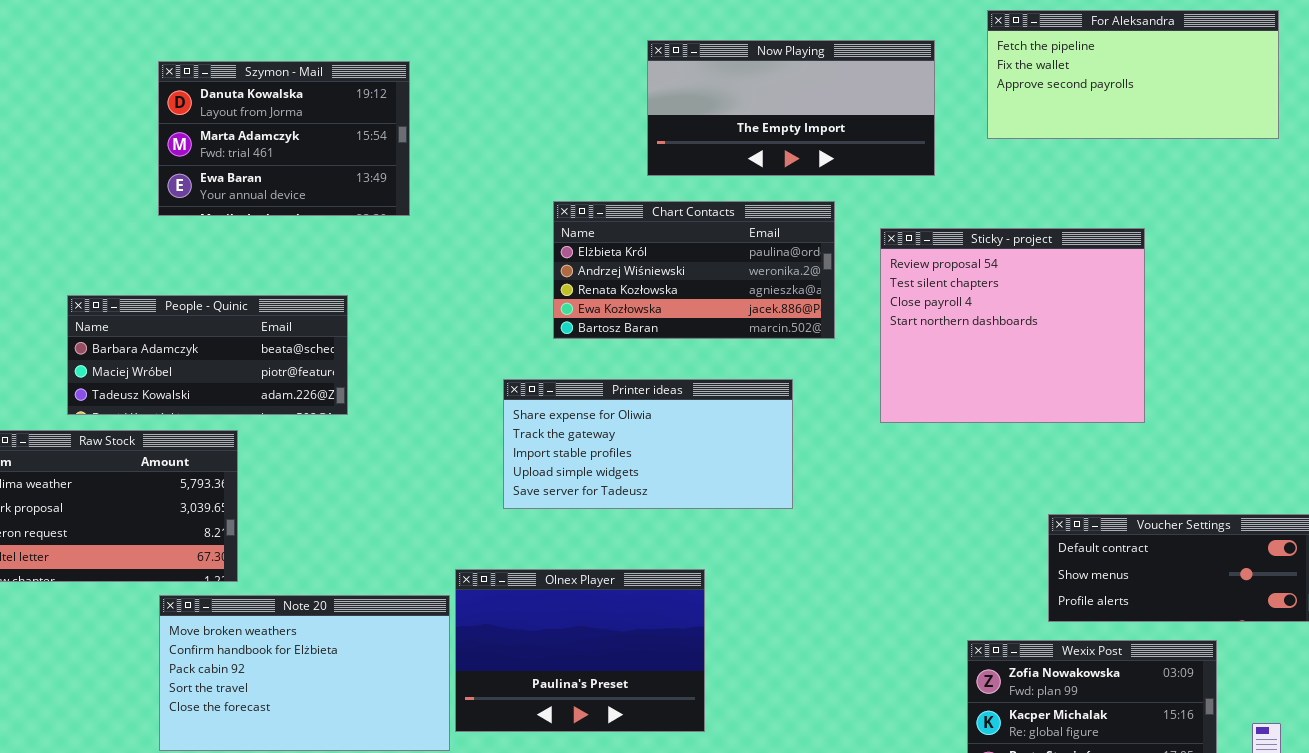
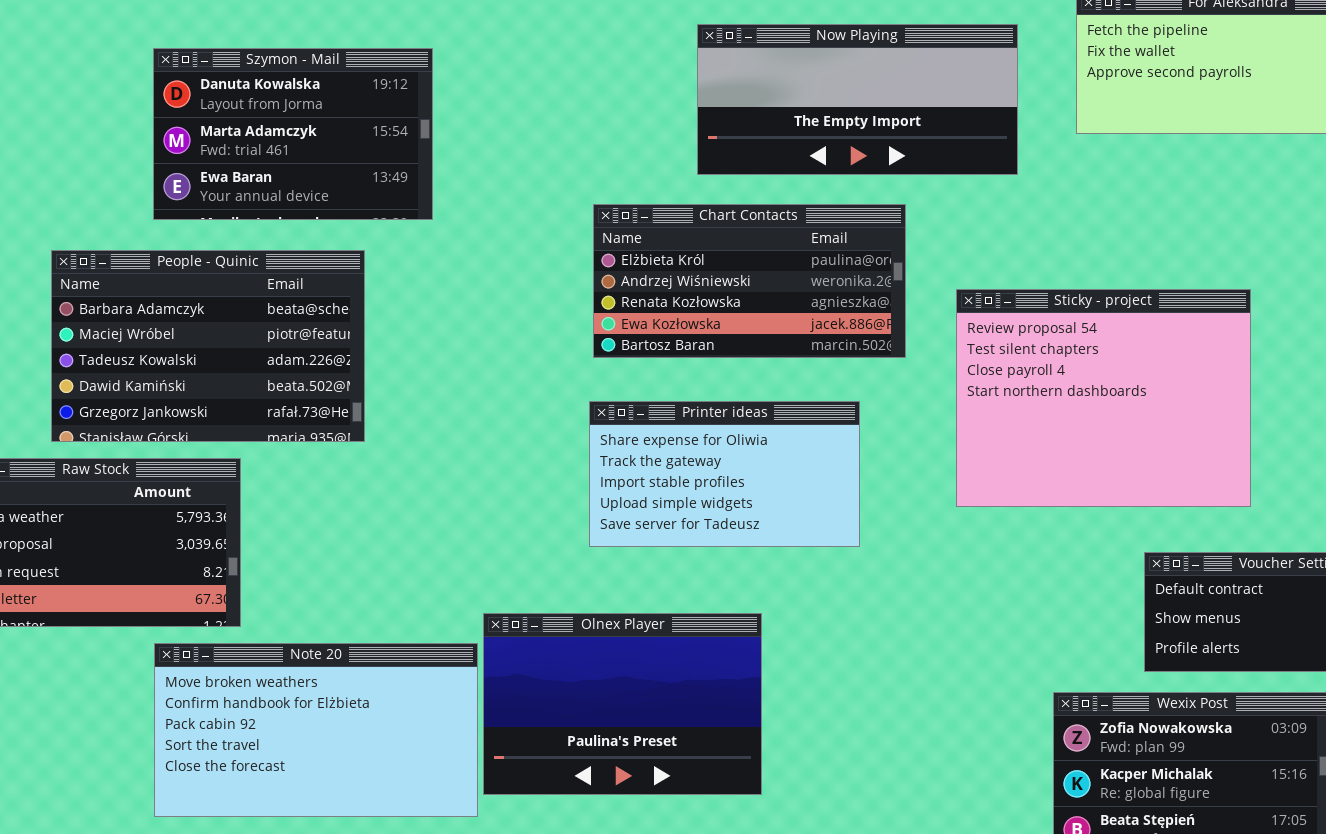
Sticky - project: [880,228,1145,423] -> [956,289,1251,507], moved
People - Quinic: [67,295,348,415] -> [51,250,365,442], resized
Printer ideas: [503,379,793,509] -> [589,401,860,547], resized

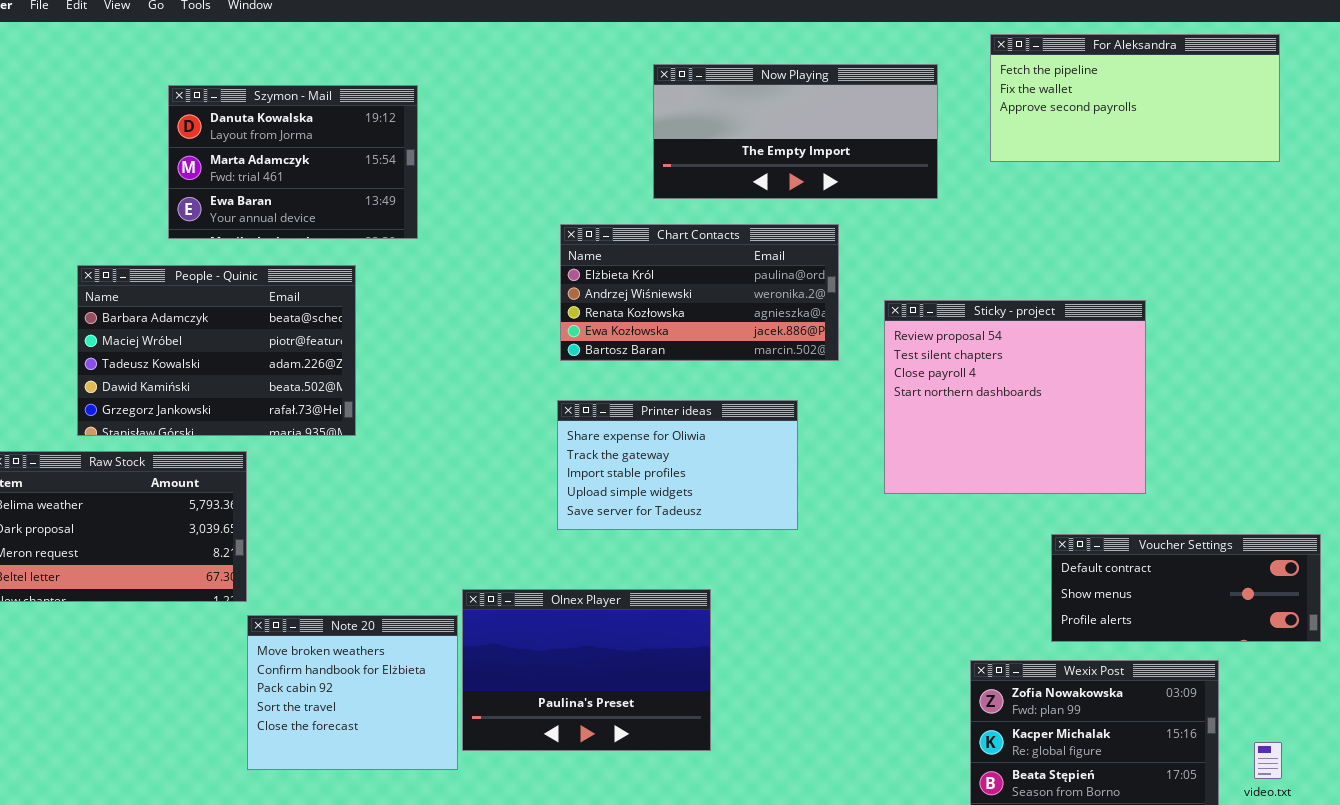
Note 20: [154,643,478,817] -> [247,615,458,770], resized

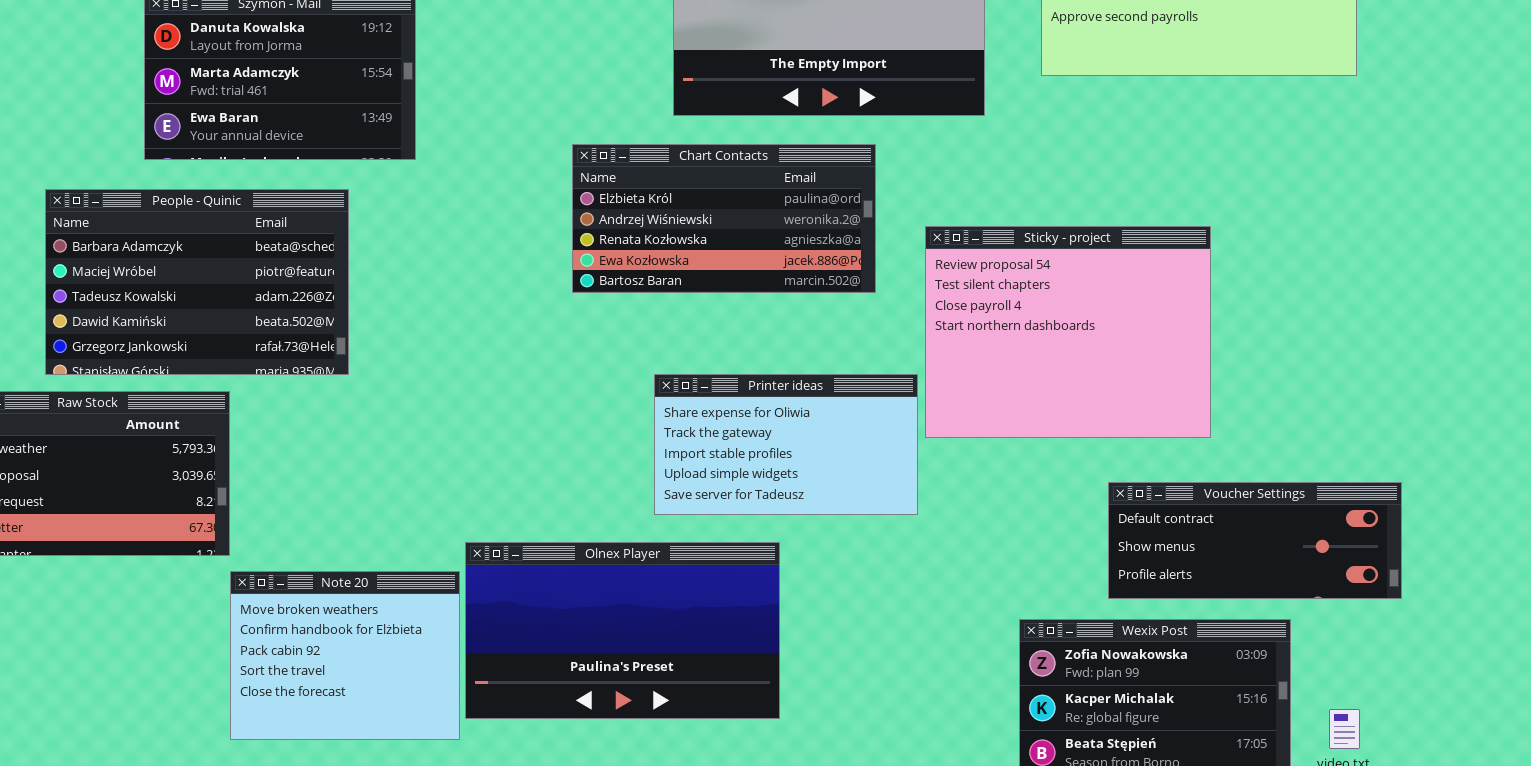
Printer ideas: [557,400,798,530] -> [654,374,918,515], moved
Olnex Player: [462,589,711,751] -> [465,542,780,719], resized

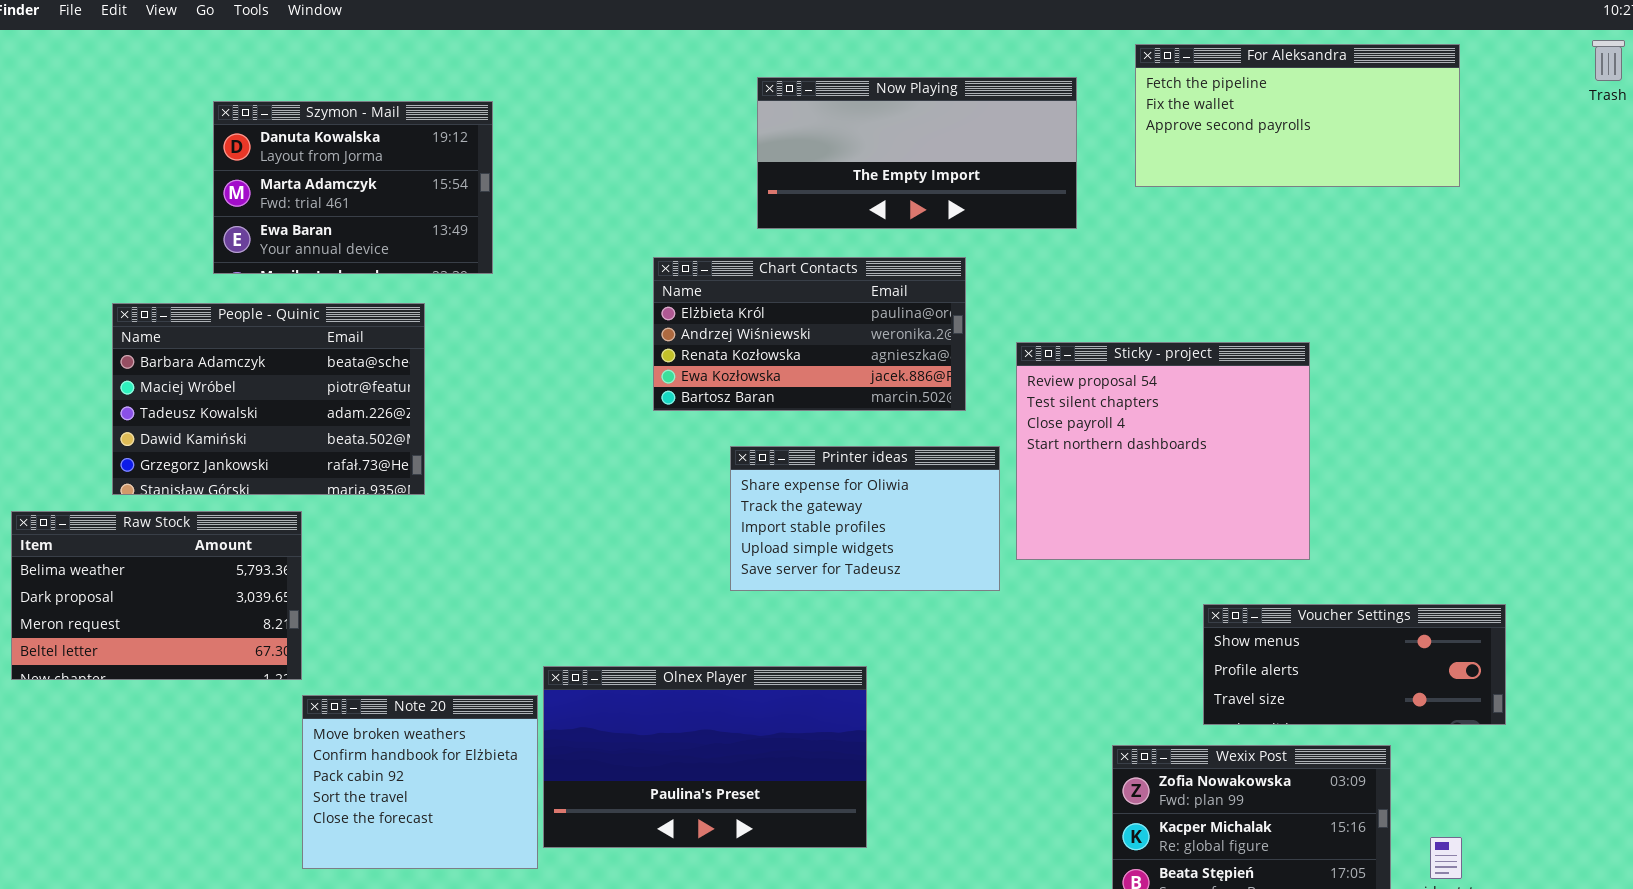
Printer ideas: [654,374,918,515] -> [730,446,1000,591], moved
Voucher Settings: [1108,482,1402,599] -> [1203,604,1506,725], scrolled down 1 row

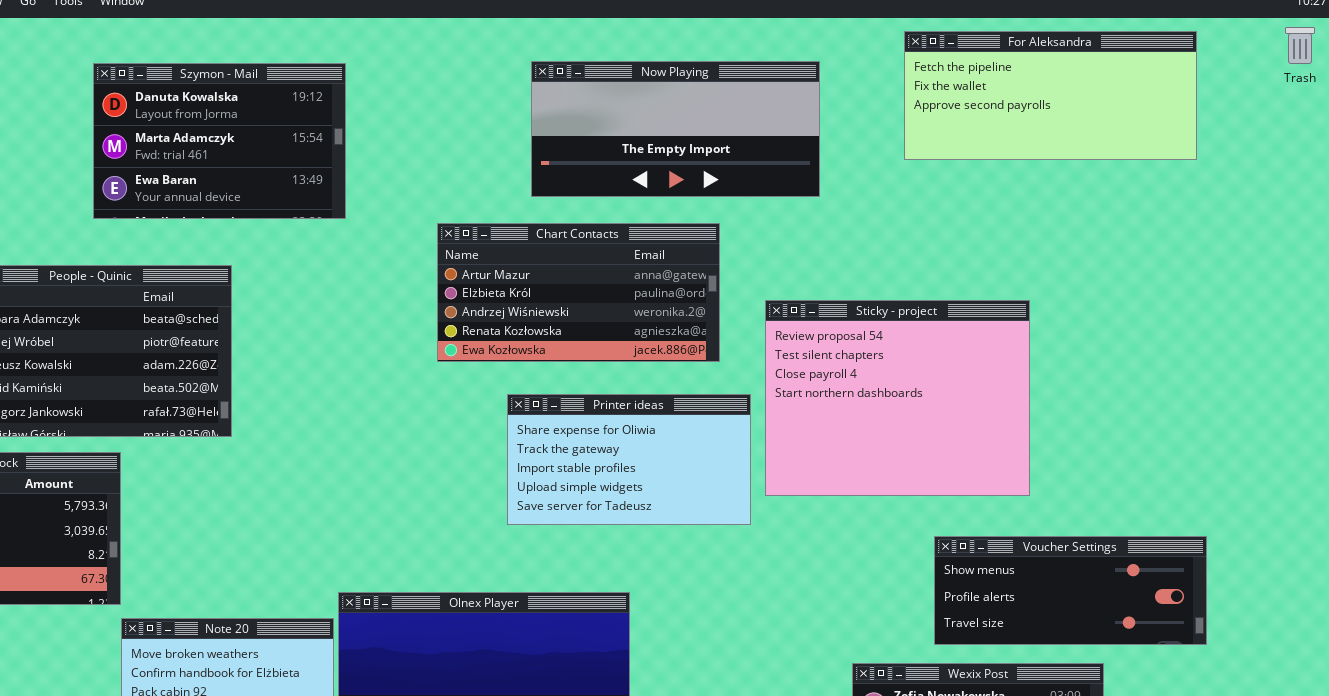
For Aleksandra: [1135,44,1460,187] -> [904,31,1197,160], moved
Szymon - Mail: [213,101,493,274] -> [93,63,346,219], moved
Chart Contacts: [653,257,966,411] -> [437,223,720,362], scrolled up 1 row

